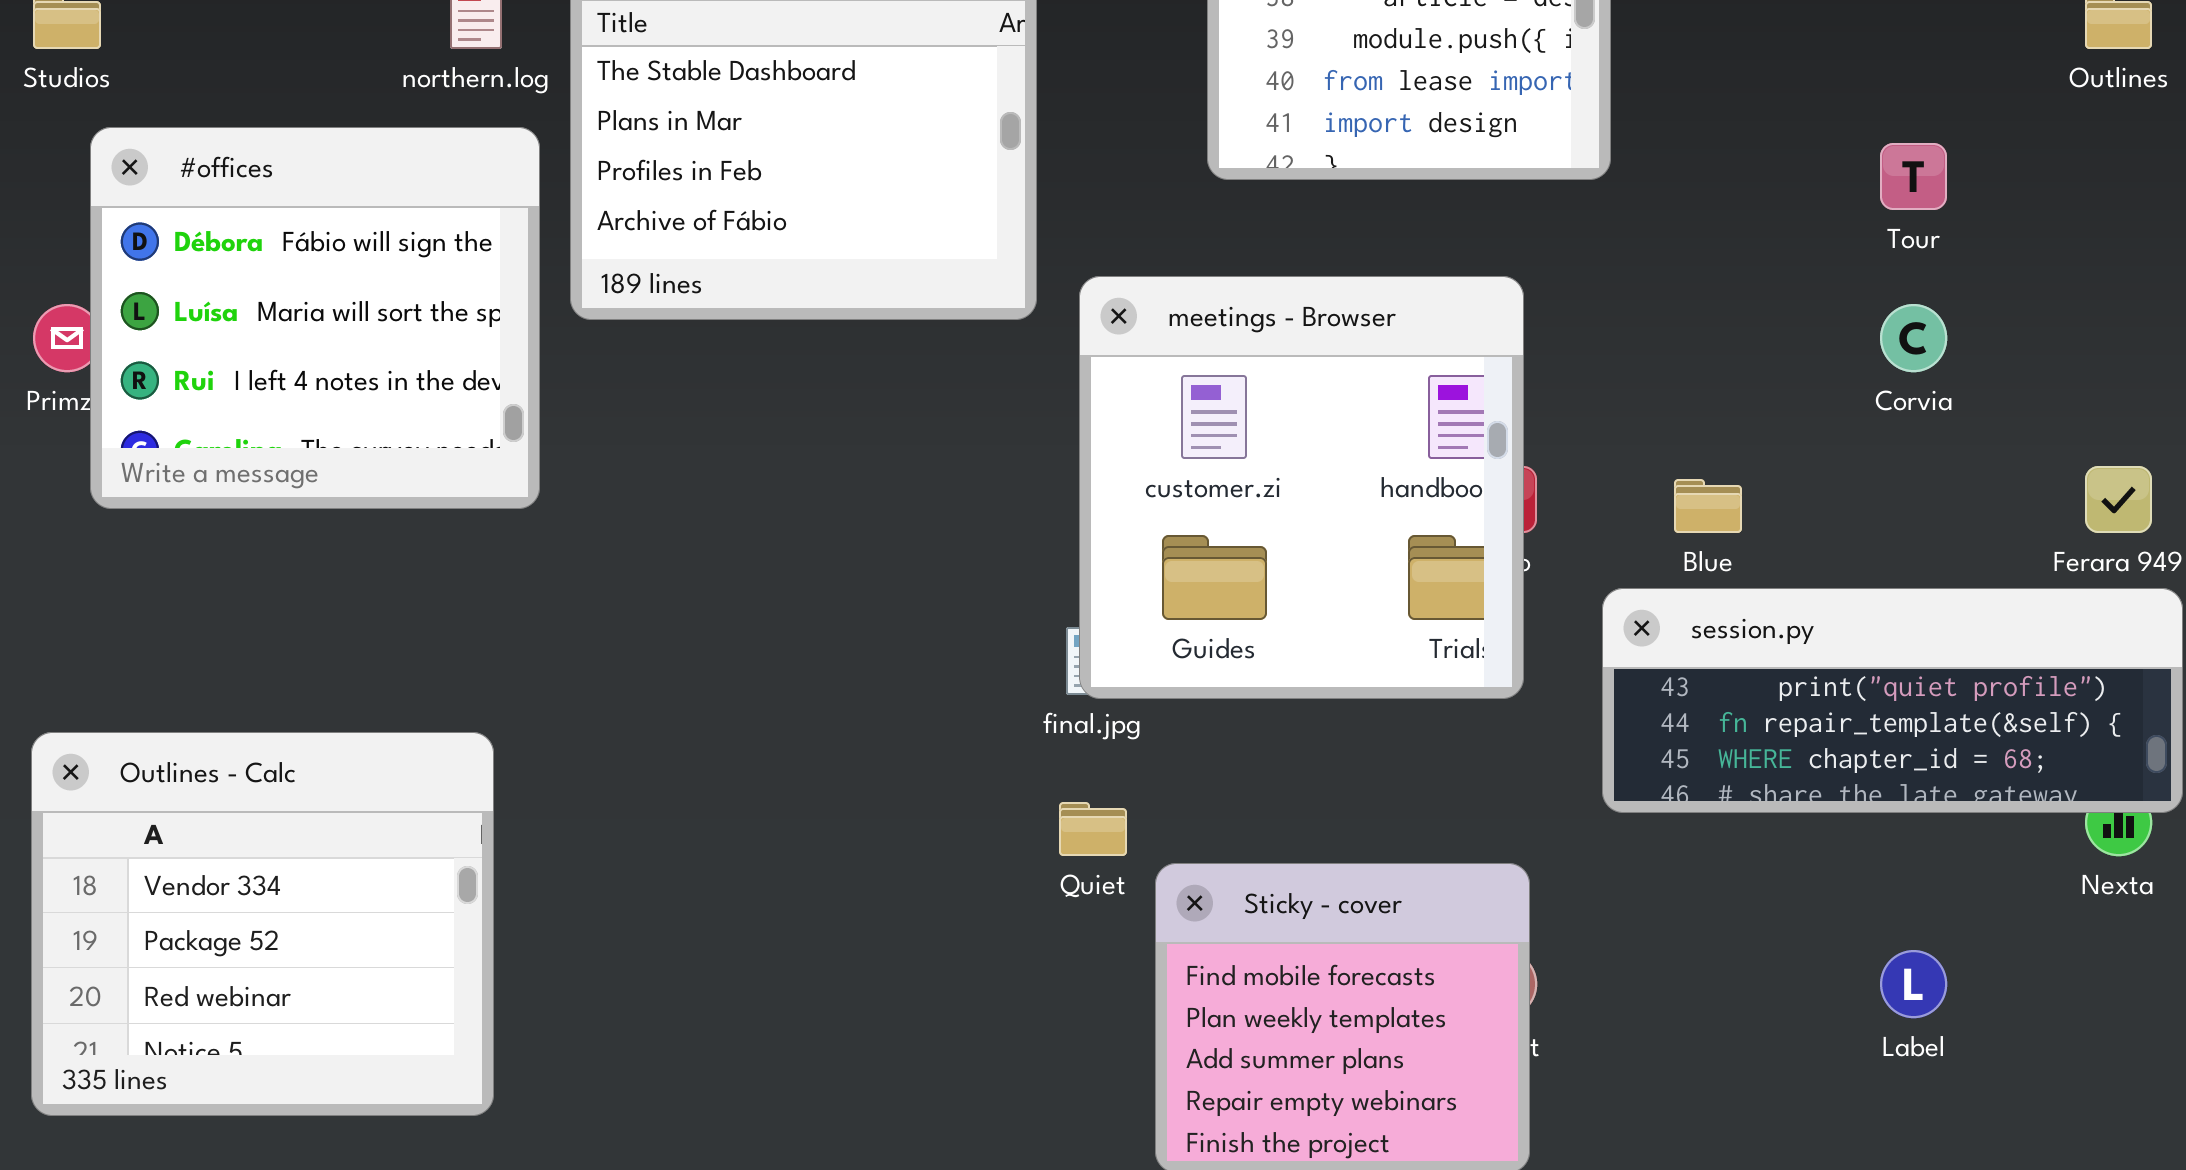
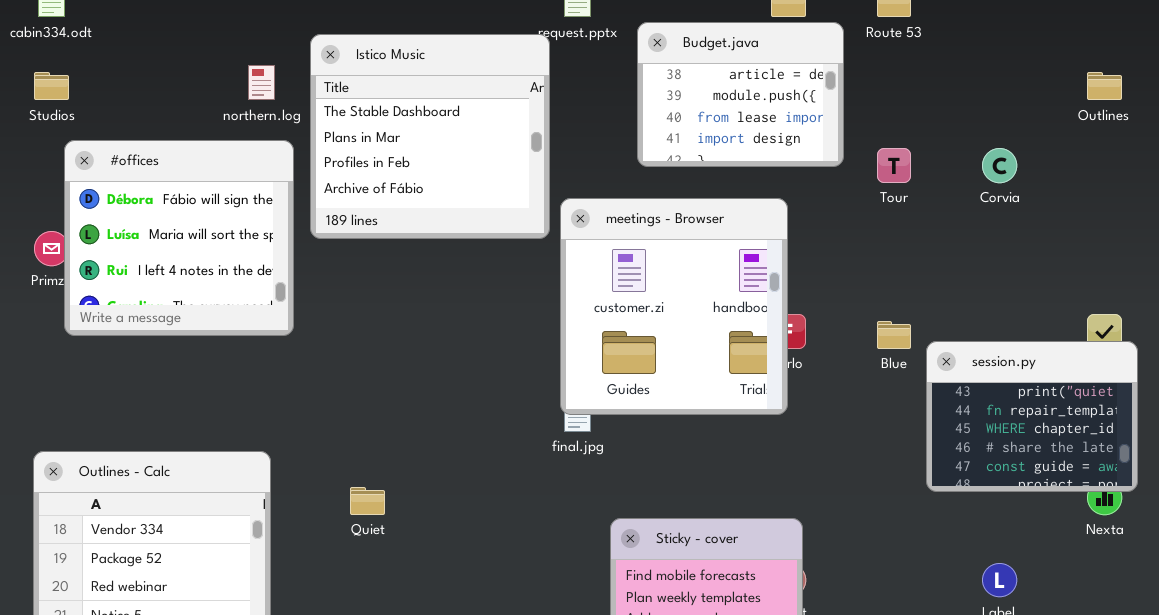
Tour: [1880,143,1947,210] -> [877,148,911,183], moved
meetings - Browser: [1079,276,1524,699] -> [560,198,788,415], moved
Corvia: [1880,304,1947,372] -> [982,148,1017,183], moved
session.py: [1602,588,2183,813] -> [926,341,1138,492], resized
Quiet: [1059,802,1127,856] -> [350,487,385,515], moved

